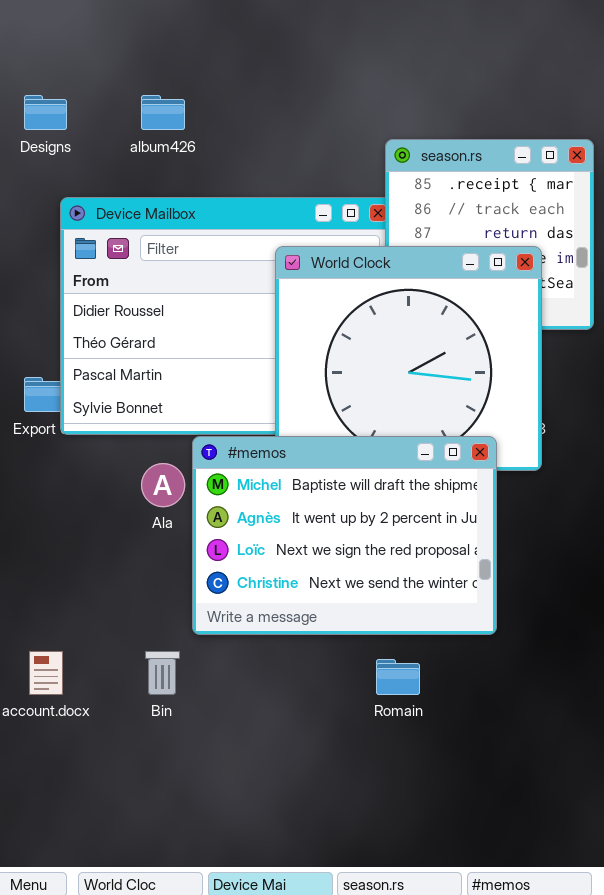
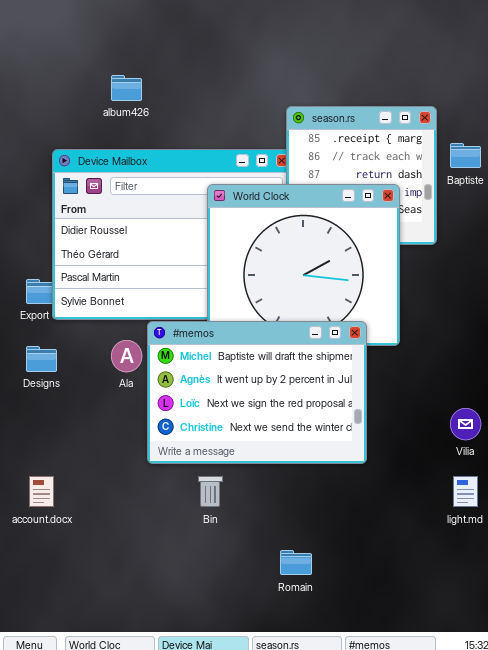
Designs: [24,95,67,130] -> [26,346,57,372], moved
Bin: [145,651,180,695] -> [198,476,223,507], moved
Romain: [376,659,420,695] -> [280,550,312,575], moved

